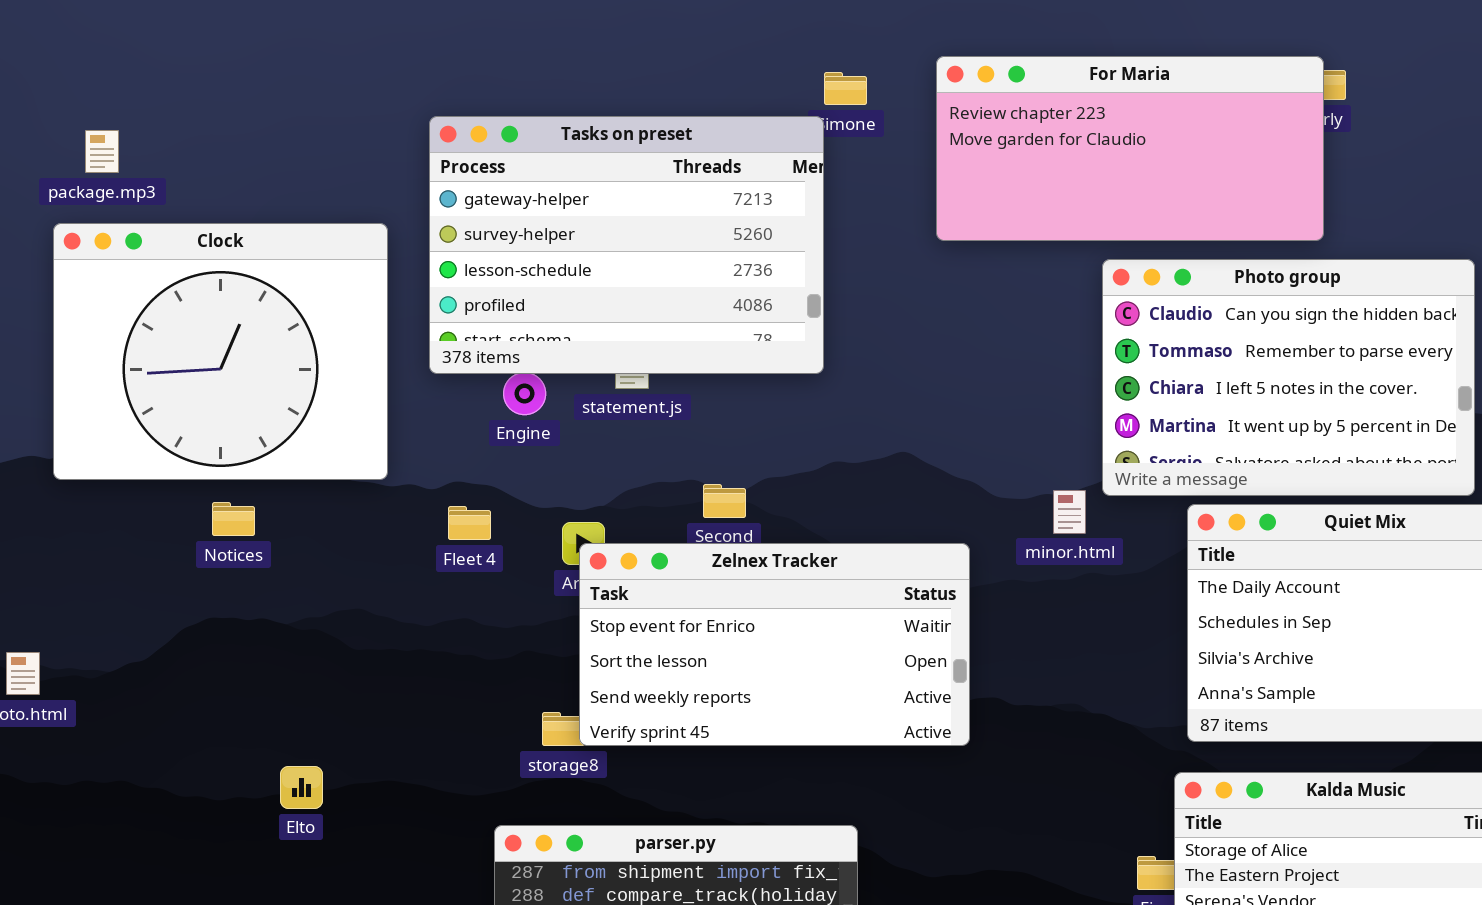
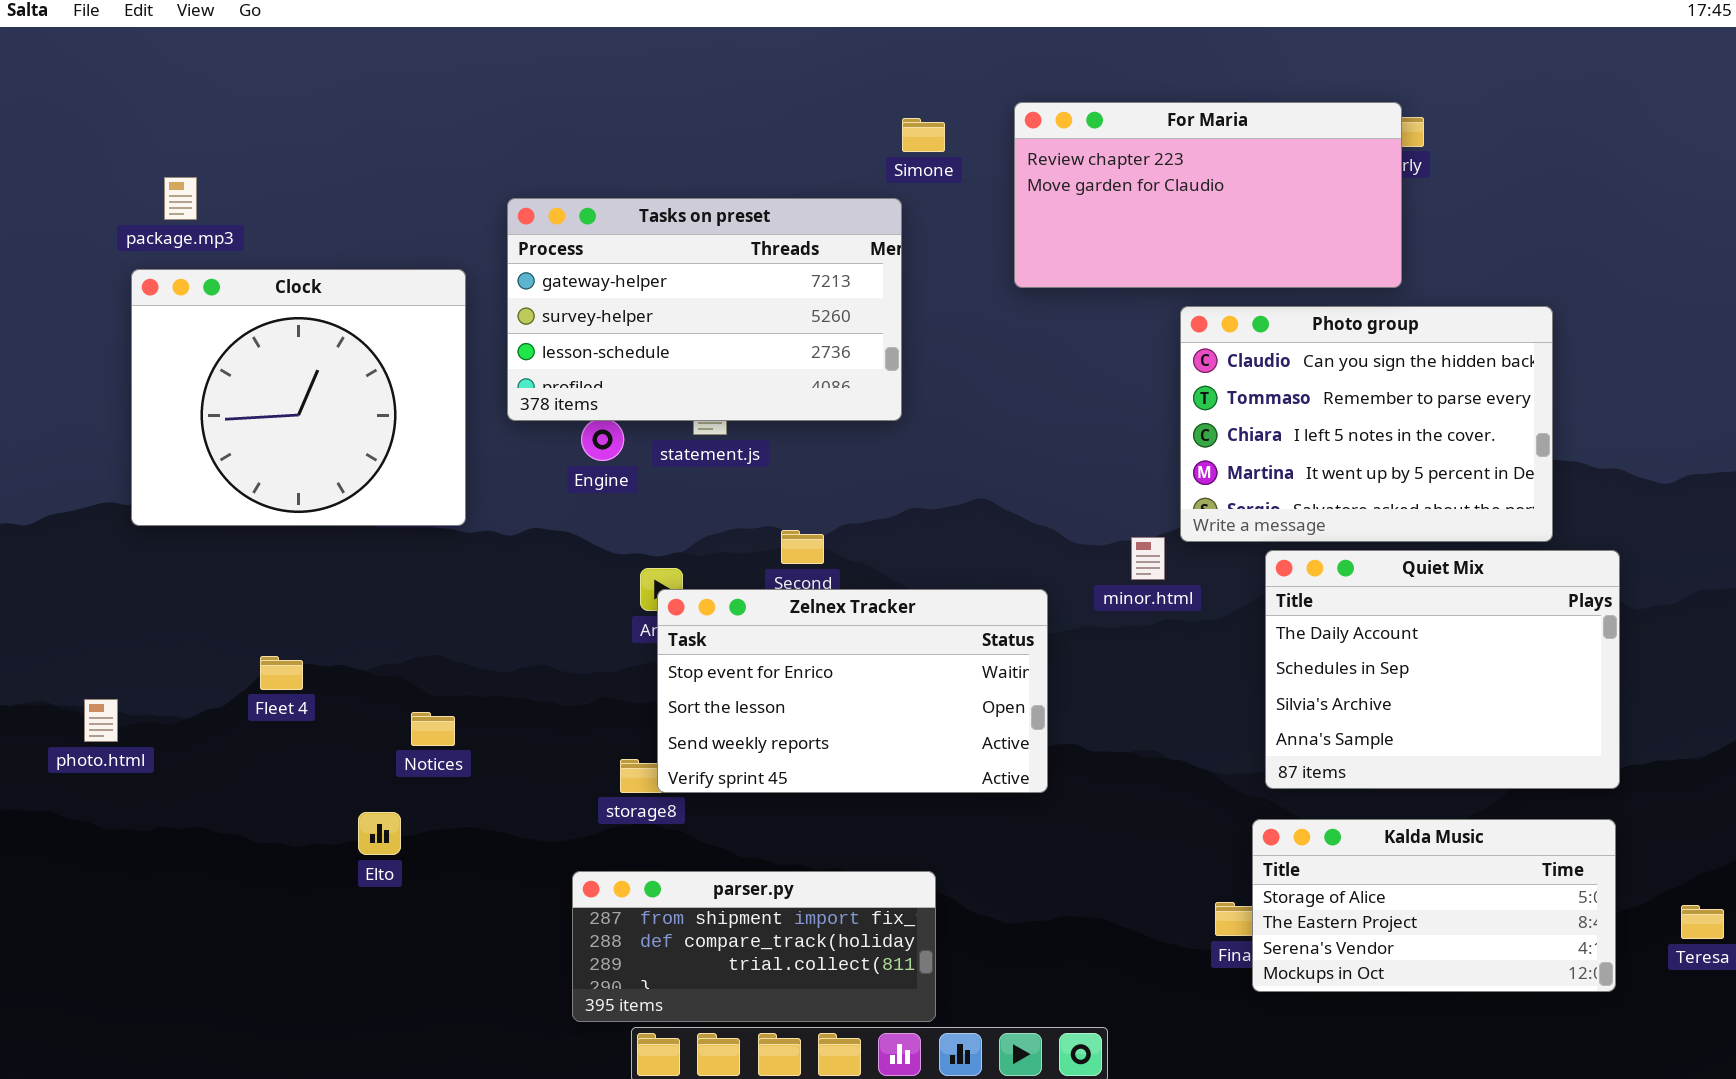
Tasks on preset: [429,116,824,374] -> [507,198,902,421], resized
Notices: [212,502,255,536] -> [411,712,455,746], moved
Fleet 4: [448,506,491,540] -> [260,656,303,690], moved

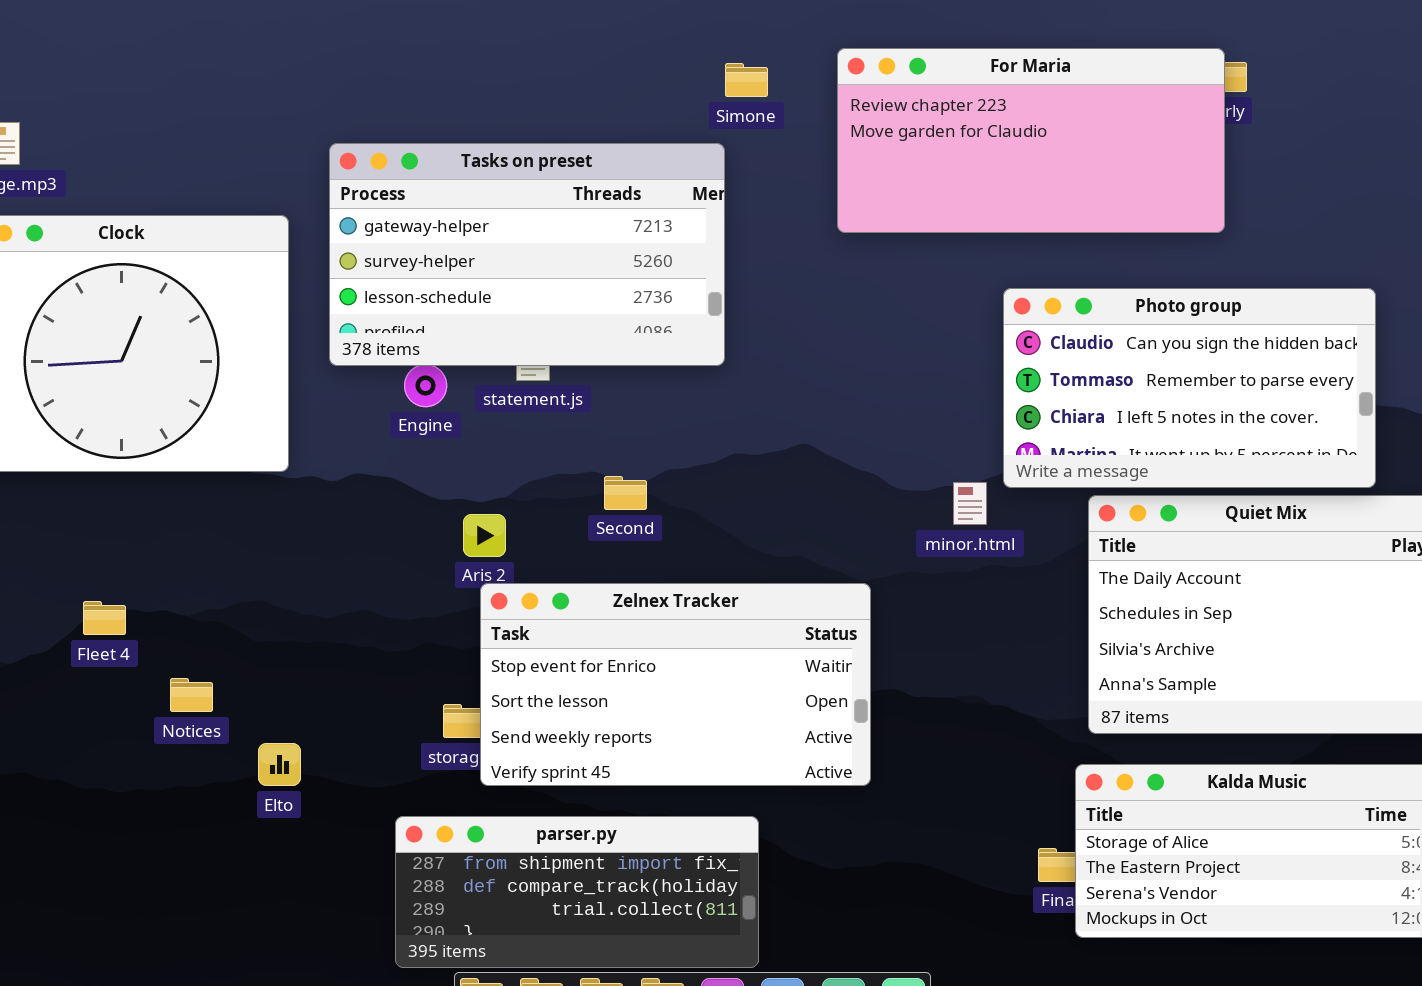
Photo group: [1180,306,1553,542] -> [1003,288,1376,488], resized
Zelnex Tracker: [657,589,1048,793] -> [480,583,871,786], moved
Notices: [411,712,455,746] -> [170,678,213,712], moved
Elto: [358,812,401,855] -> [258,743,301,786], moved

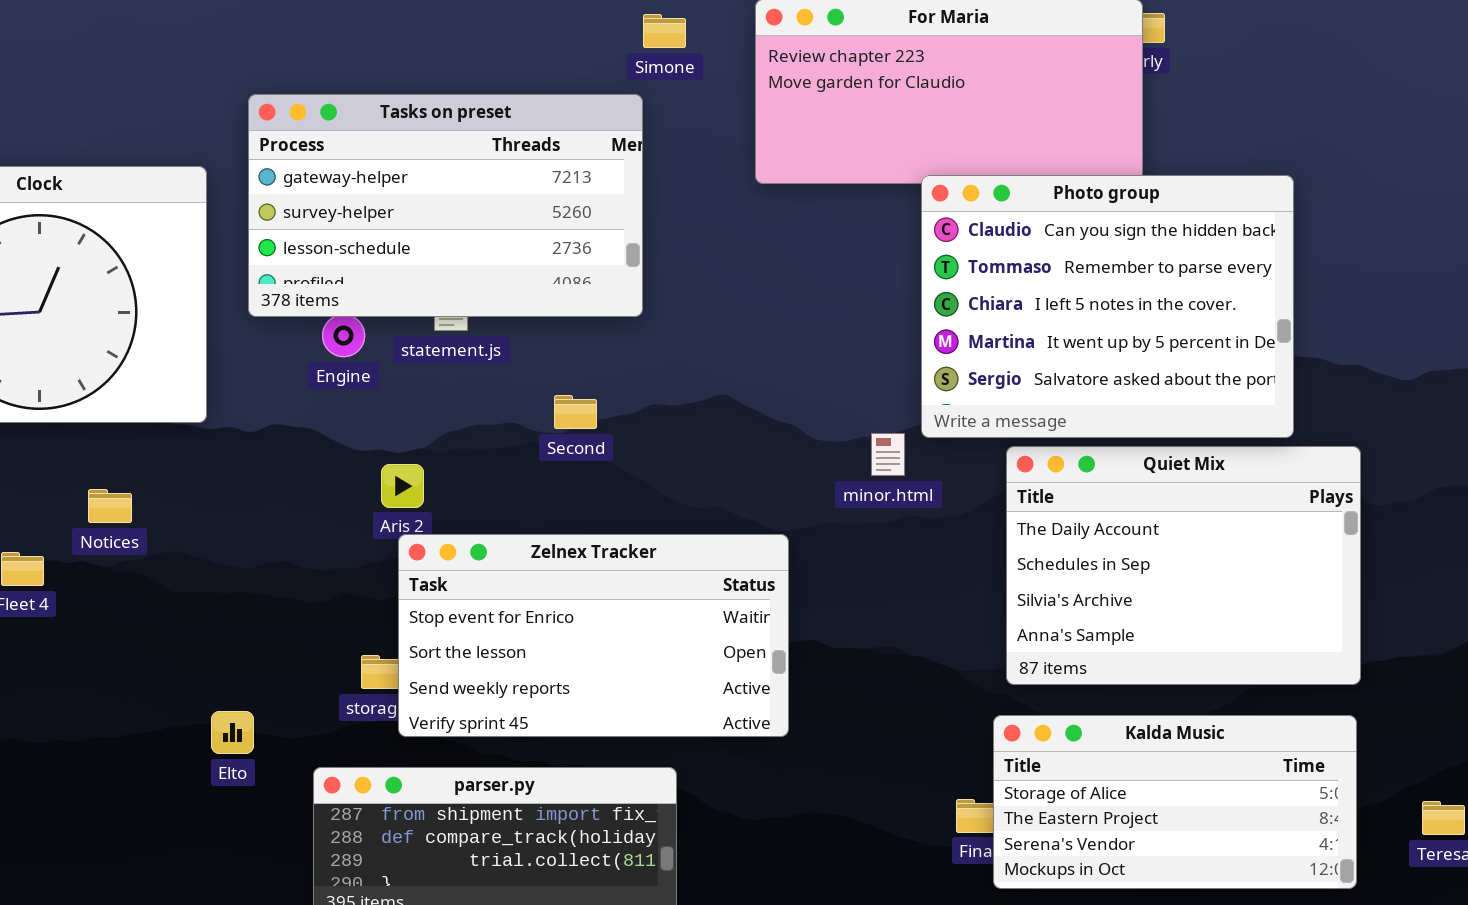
Photo group: [1003,288,1376,488] -> [921,175,1294,438], resized
Second: [604,476,647,510] -> [554,395,597,429], moved
Notices: [170,678,213,712] -> [88,489,132,523], moved
Elto: [258,743,301,786] -> [211,711,254,754], moved

